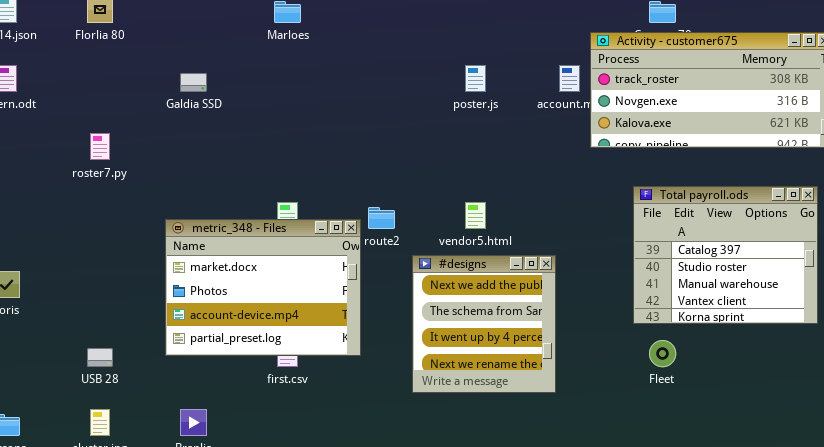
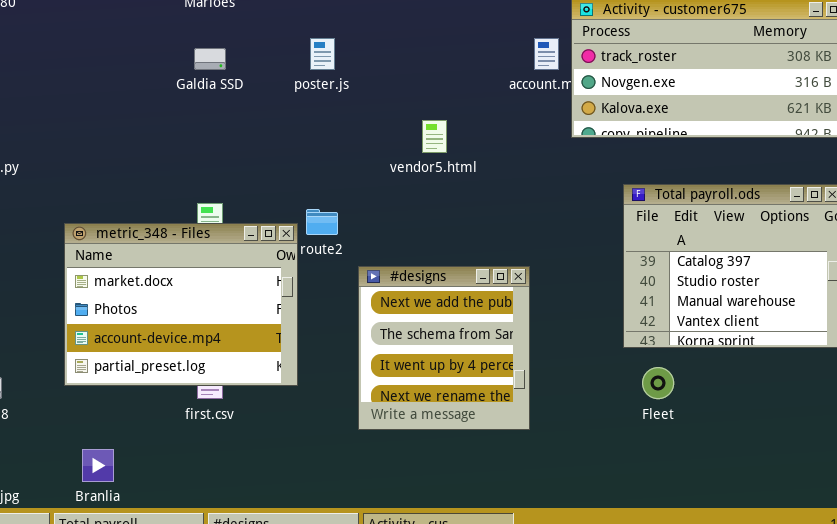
poster.js: [465,65,486,92] -> [310,38,335,70], moved
Galdia SSD: [180,73,207,92] -> [194,48,226,70], moved
vendor5.html: [465,202,486,229] -> [422,120,447,153], moved

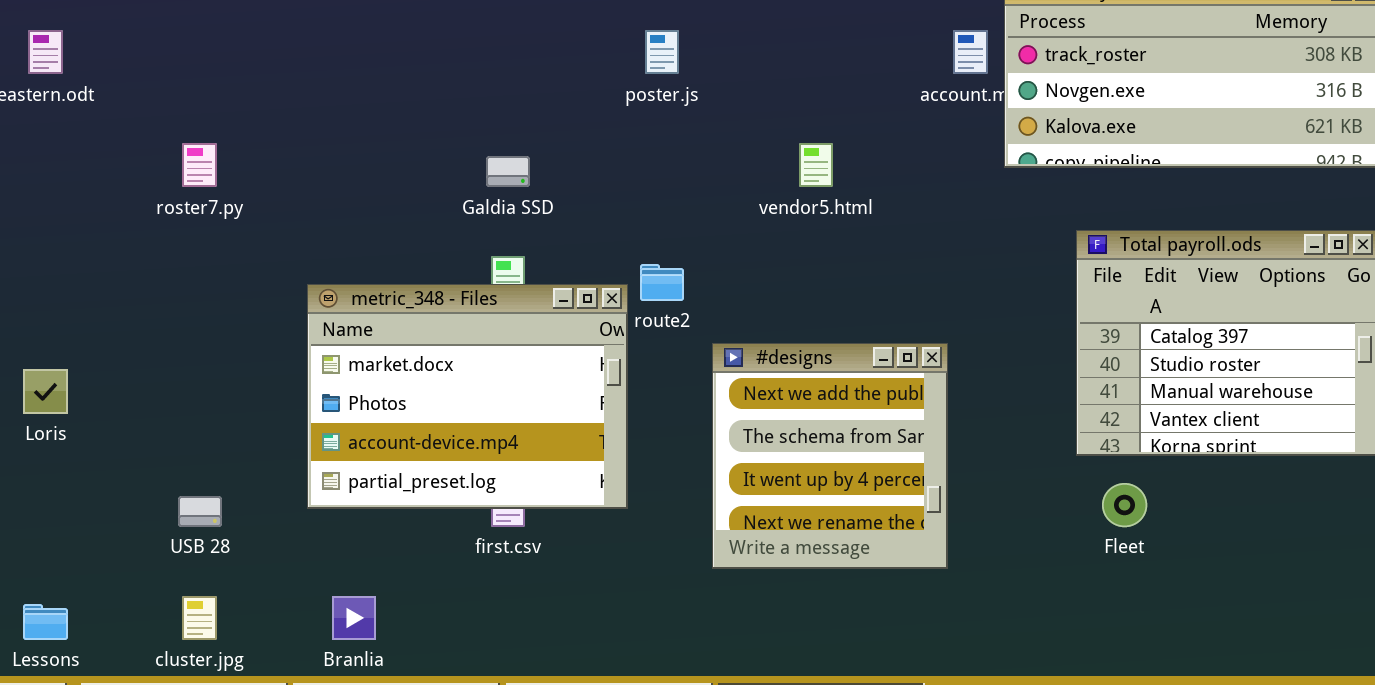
Galdia SSD: [194,48,226,70] -> [486,156,530,187], moved

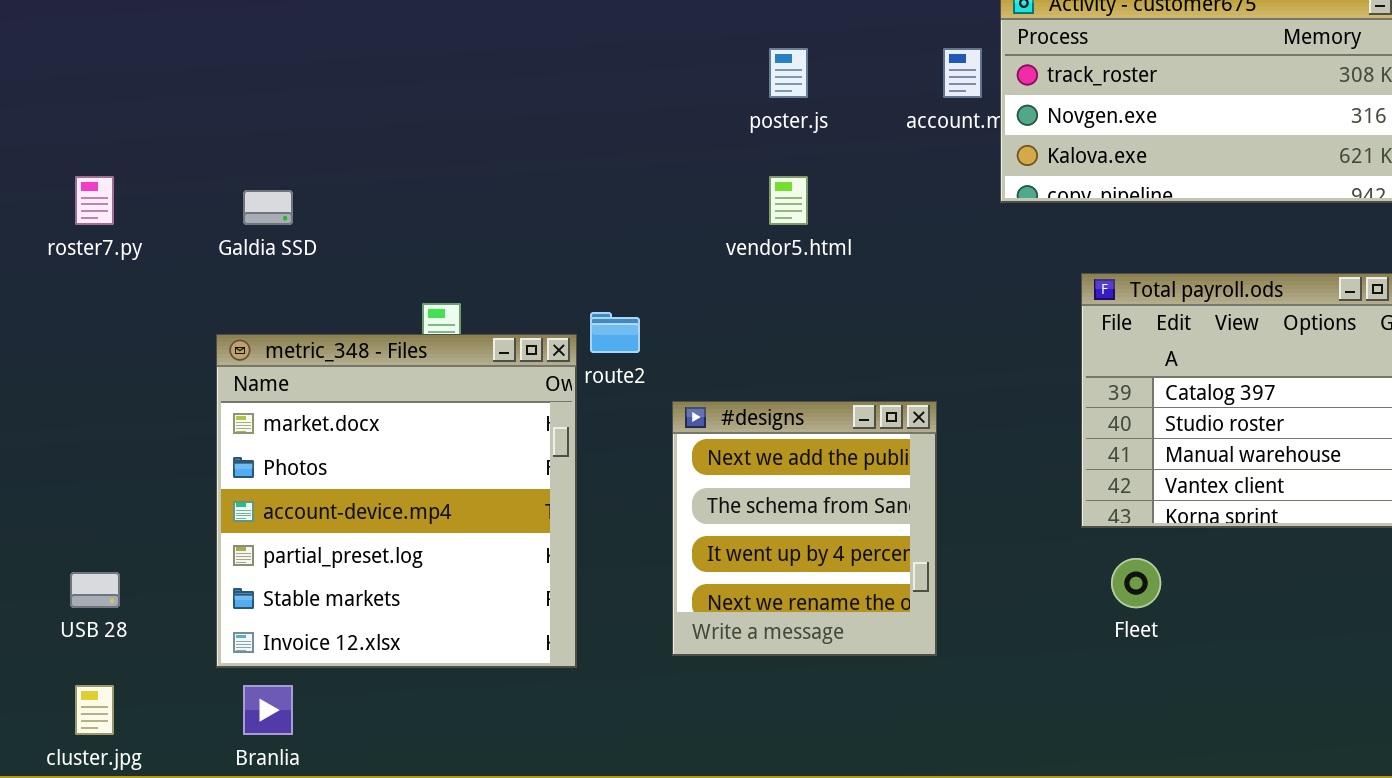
poster.js: [645,30,679,74] -> [769,48,808,98], moved
Galdia SSD: [486,156,530,187] -> [243,190,293,225], moved
metric_348 - Files: [307,284,628,509] -> [216,334,577,668], resized

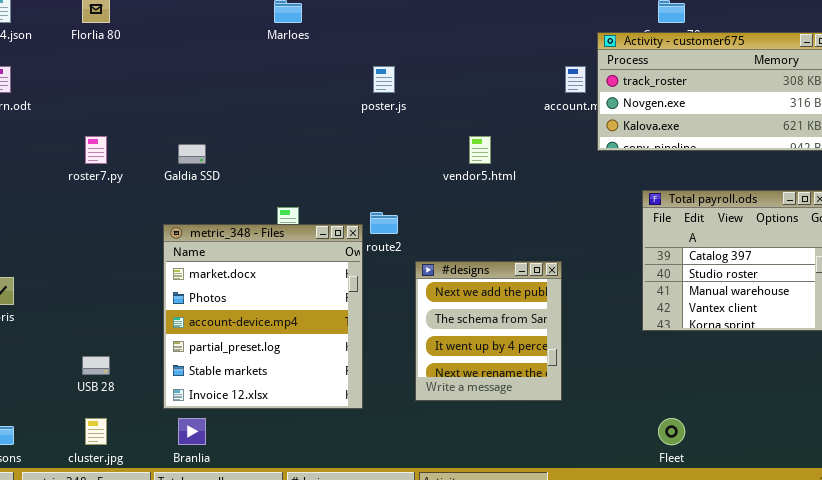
poster.js: [769,48,808,98] -> [373,66,395,93], moved
Fleet: [1111,558,1161,608] -> [658,418,685,445], moved

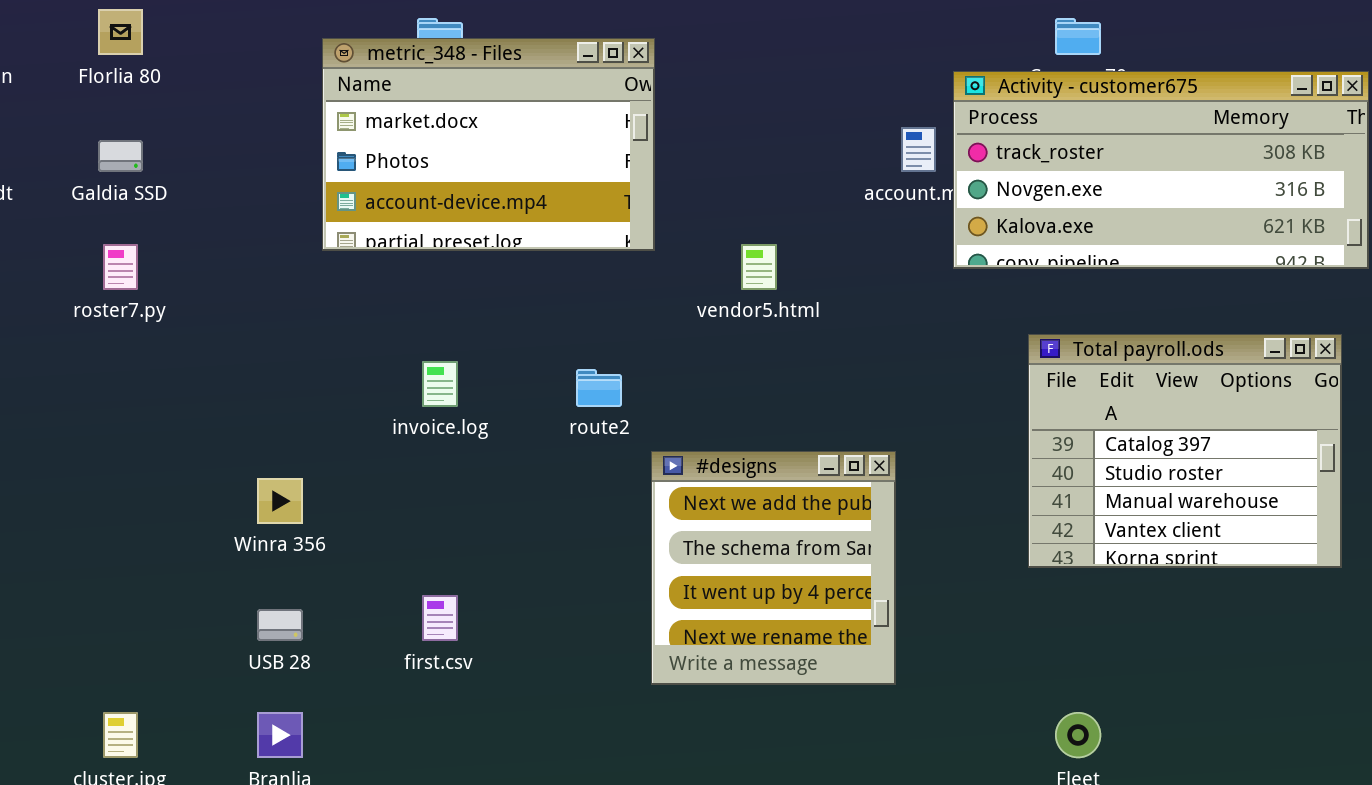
Galdia SSD: [178,144,206,164] -> [98,140,143,172], moved
metric_348 - Files: [163,224,363,409] -> [322,38,655,251], moved, resized
USB 28: [82,356,110,375] -> [257,609,303,641], moved

